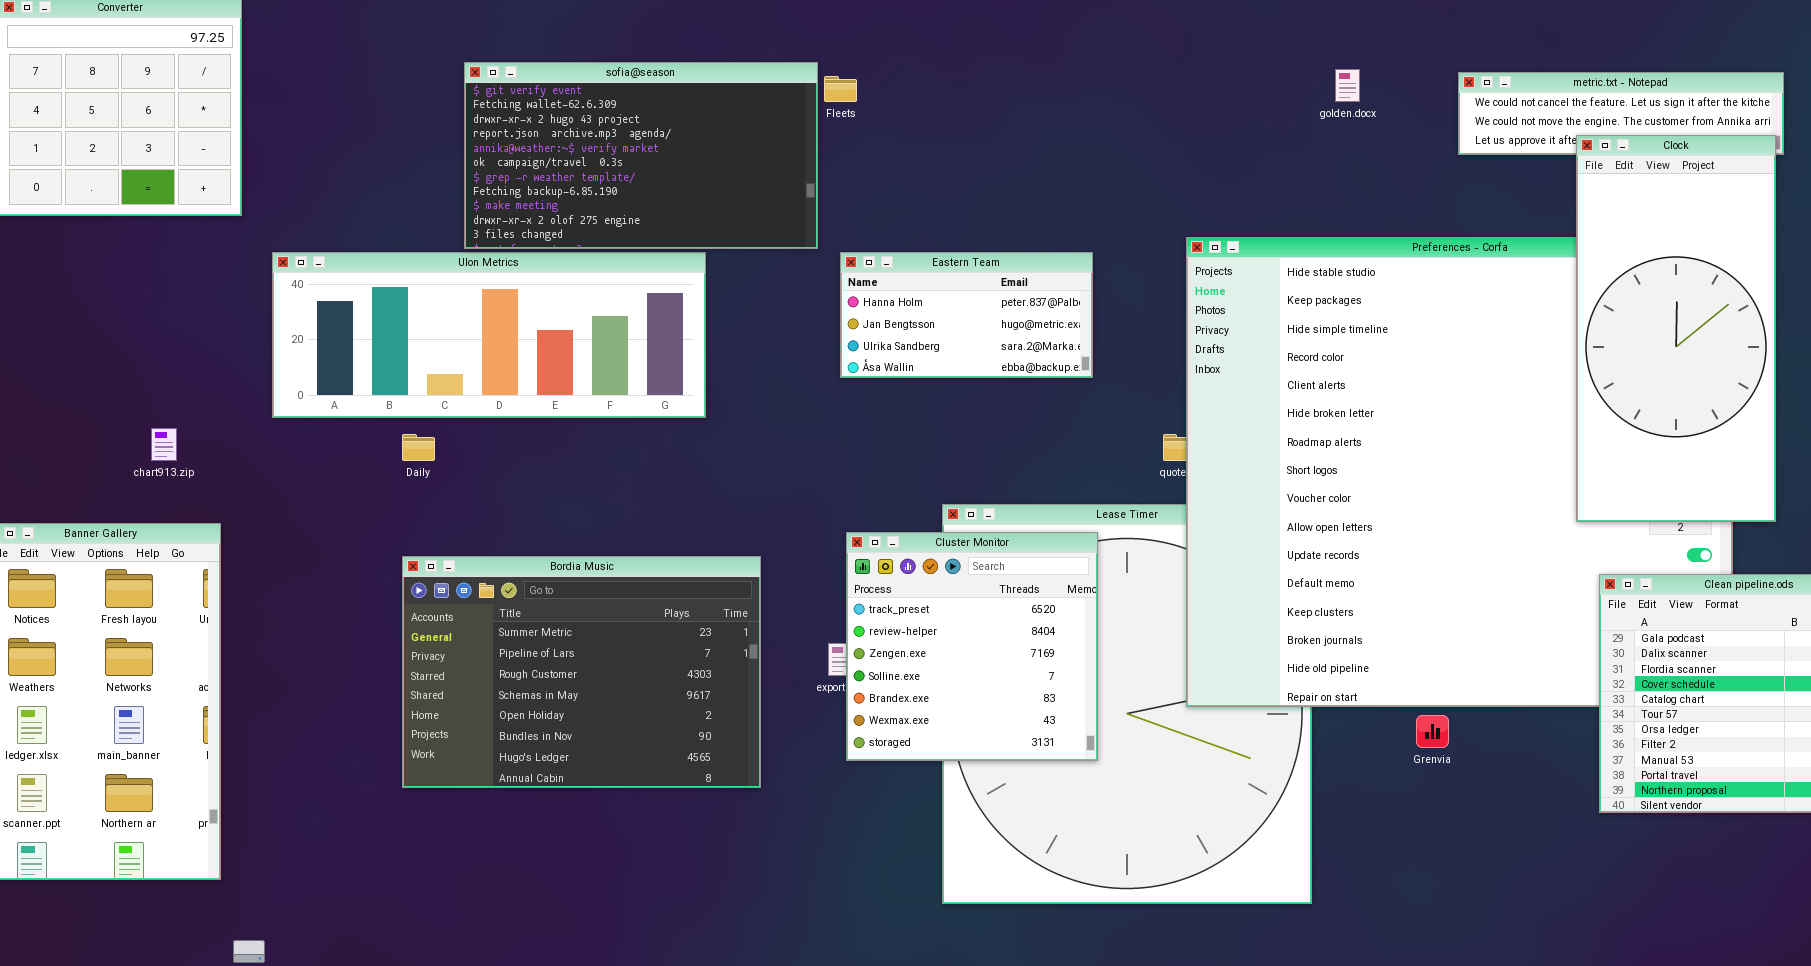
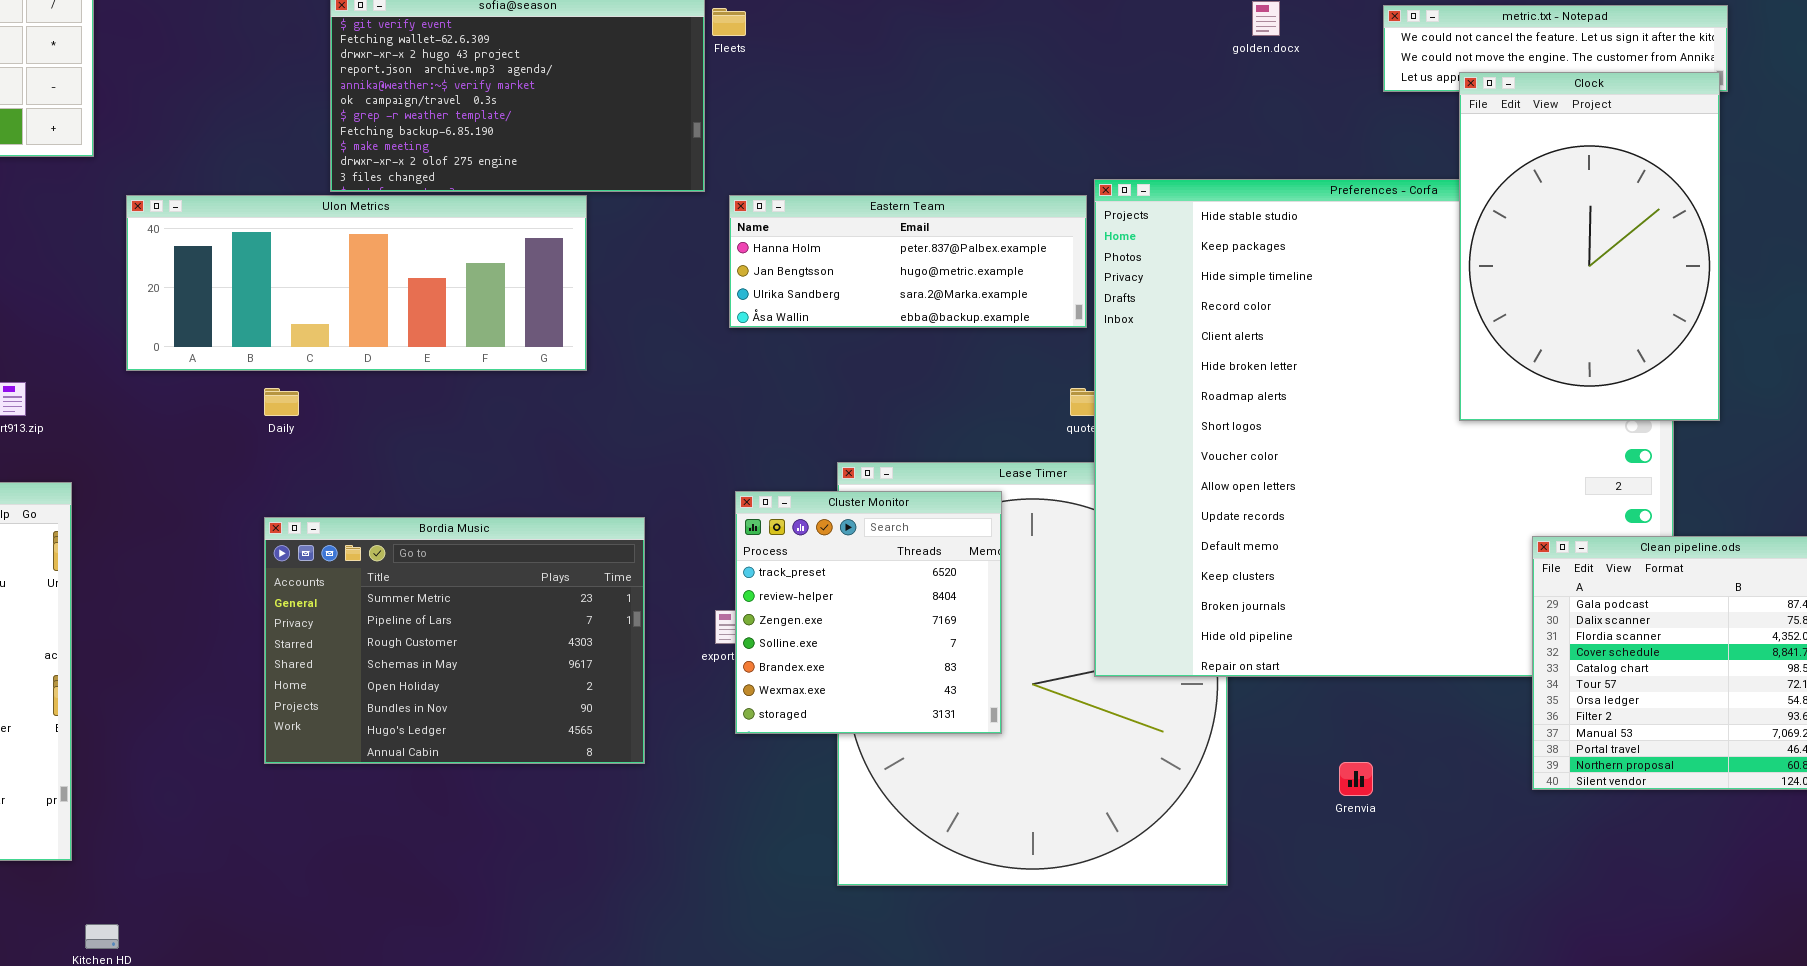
Clock: [1576,135,1776,522] -> [1459,72,1720,421], resized
Eastern Team: [840,252,1093,378] -> [729,195,1087,328], resized
Grenvia: [1416,715,1449,748] -> [1339,762,1373,796], moved

